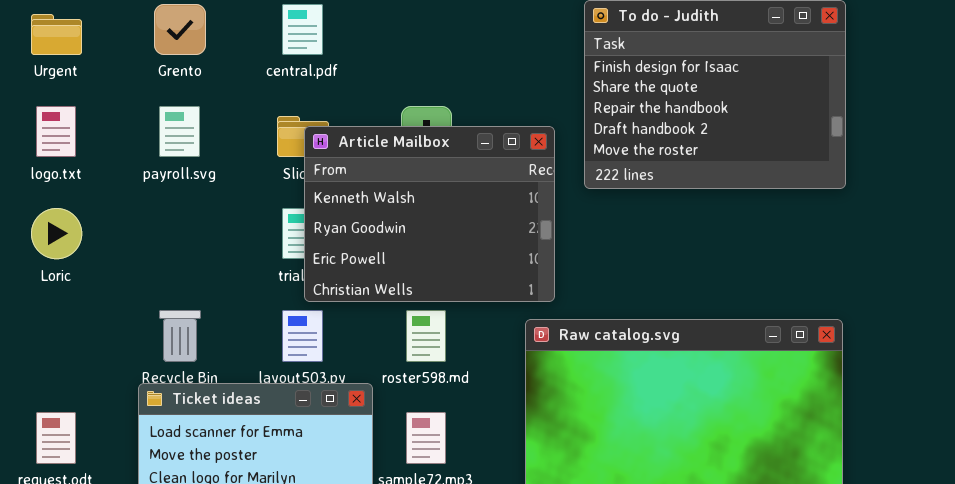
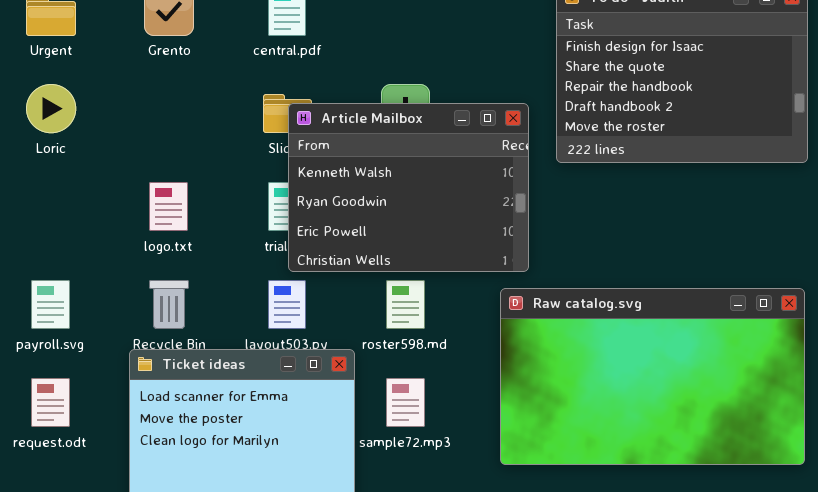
logo.txt: [36,106,76,157] -> [149,182,188,231], moved
payroll.svg: [159,106,200,157] -> [31,280,70,329], moved
Loric: [31,208,82,259] -> [26,84,76,133], moved

